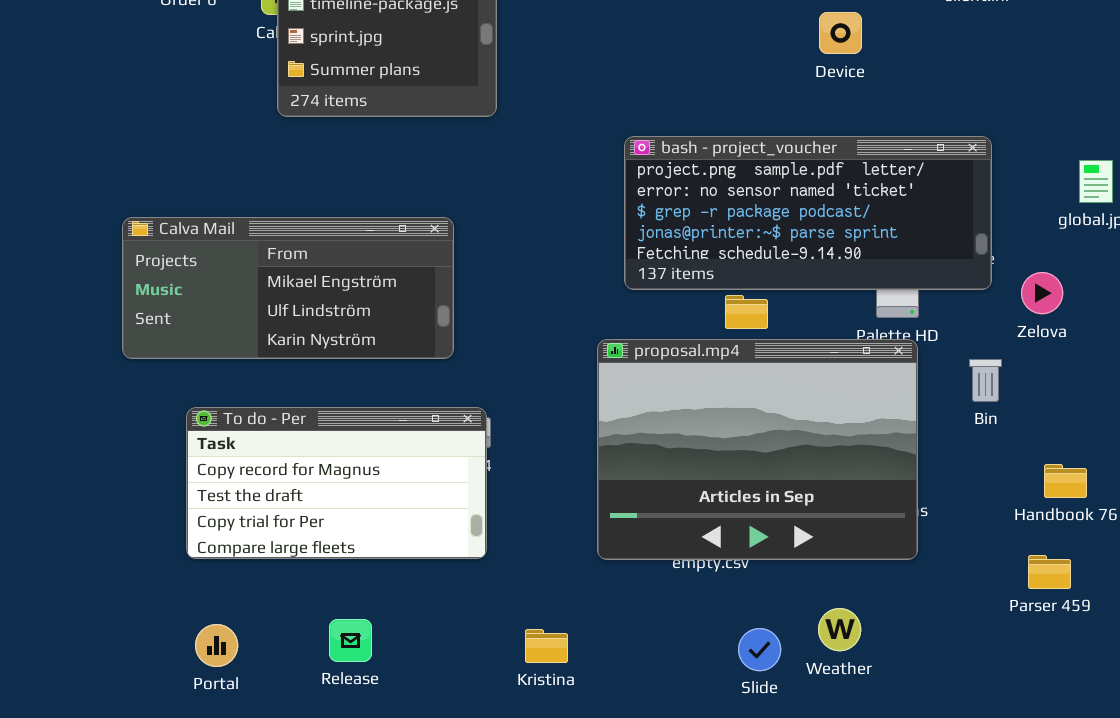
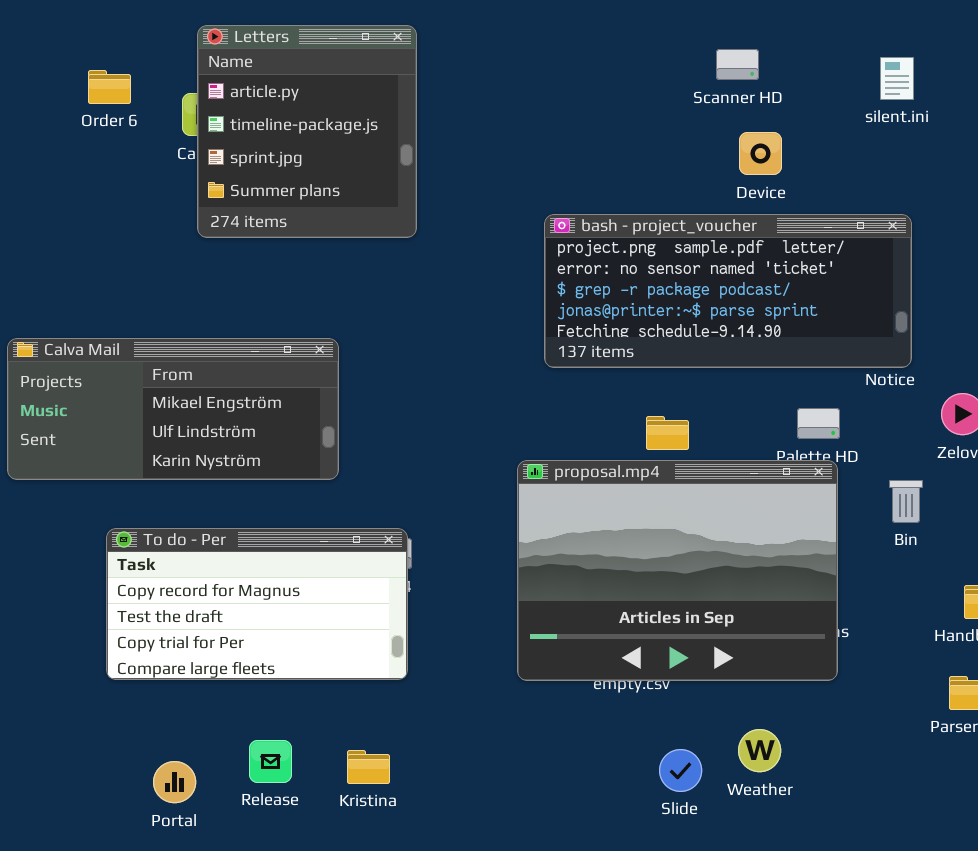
bash - project_voucher: [624,136,992,290] -> [544,214,912,368], moved
Calva Mail: [122,217,454,359] -> [7,338,339,480], moved
Portal: [195,624,238,667] -> [153,761,196,803], moved
Kristina: [525,629,568,663] -> [347,750,390,784], moved

